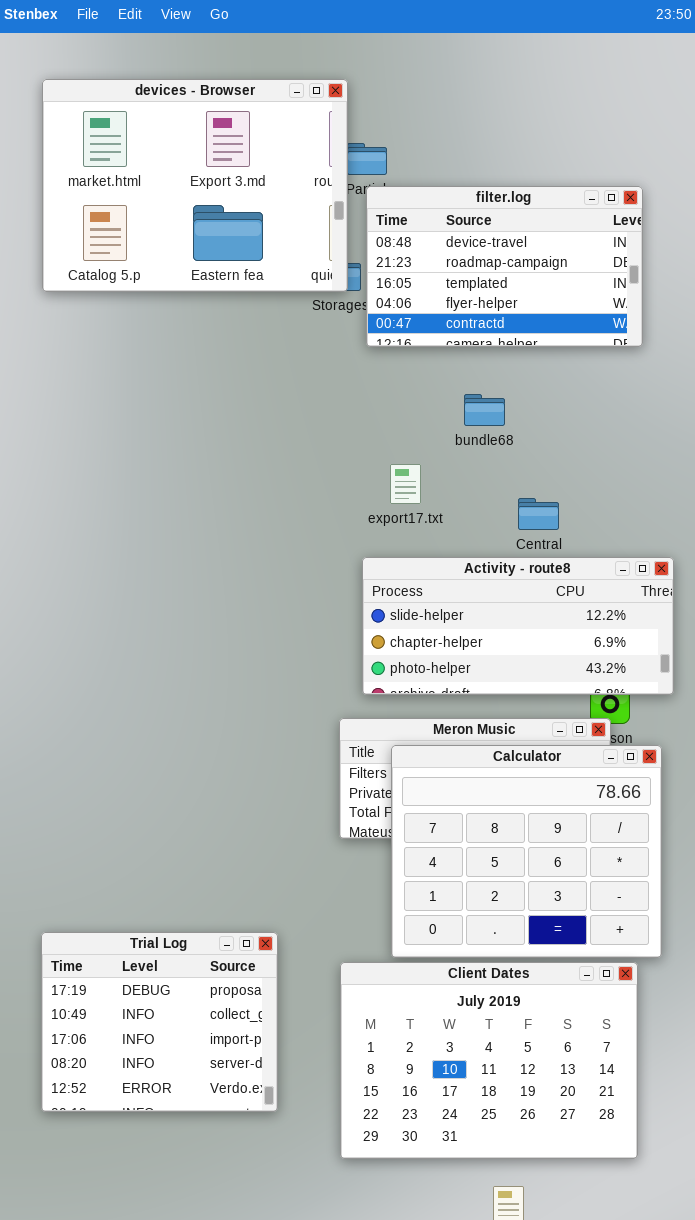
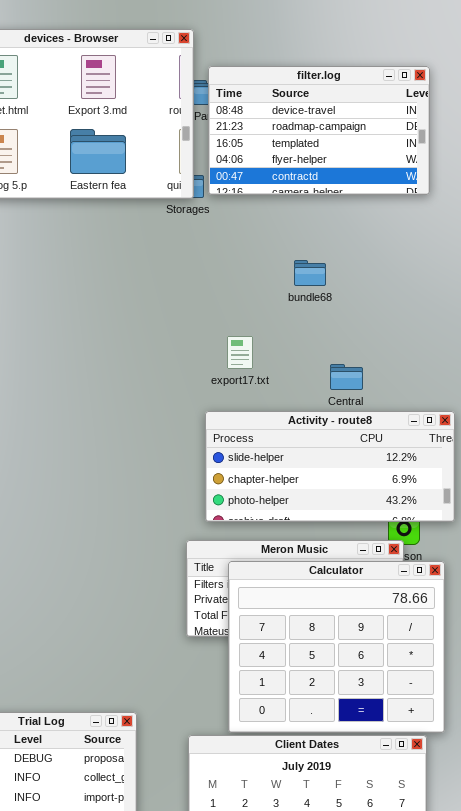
filter.log: [366,186,643,347] -> [208,66,430,195], moved
bundle68: [464,394,505,426] -> [294,260,326,286], moved

